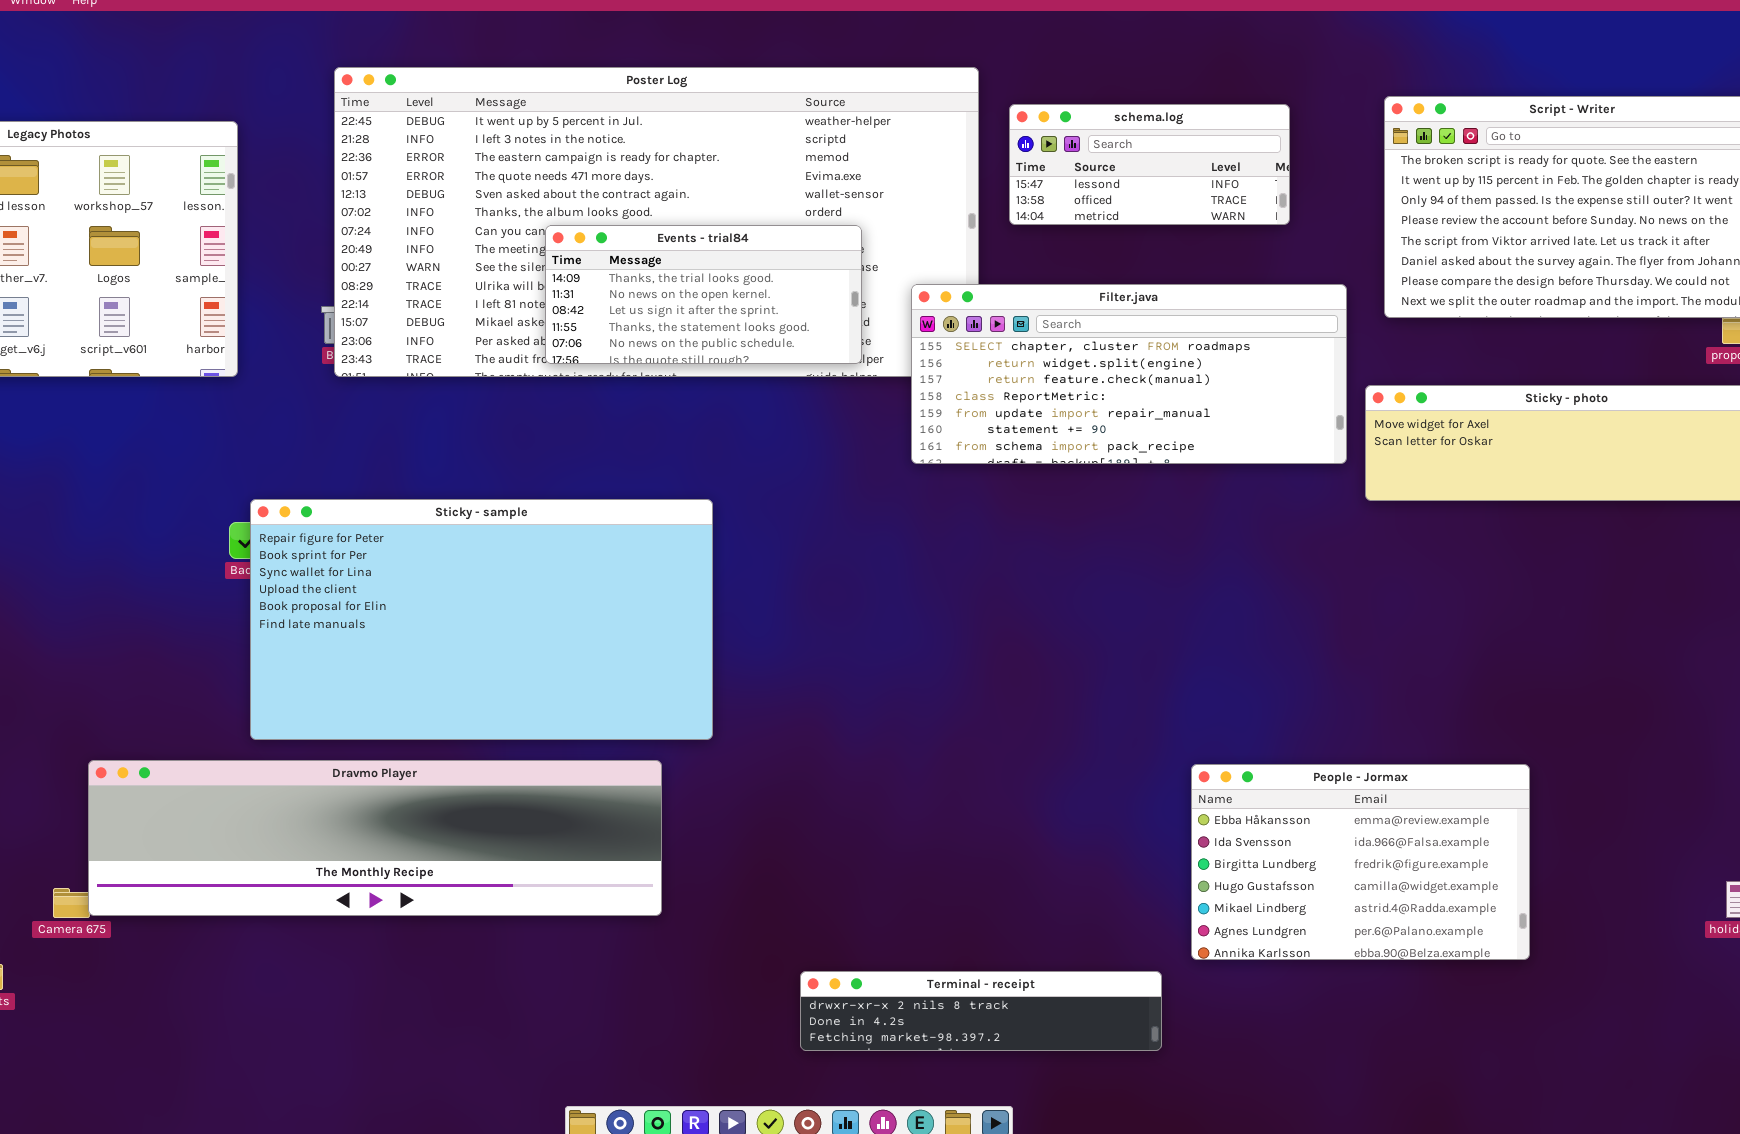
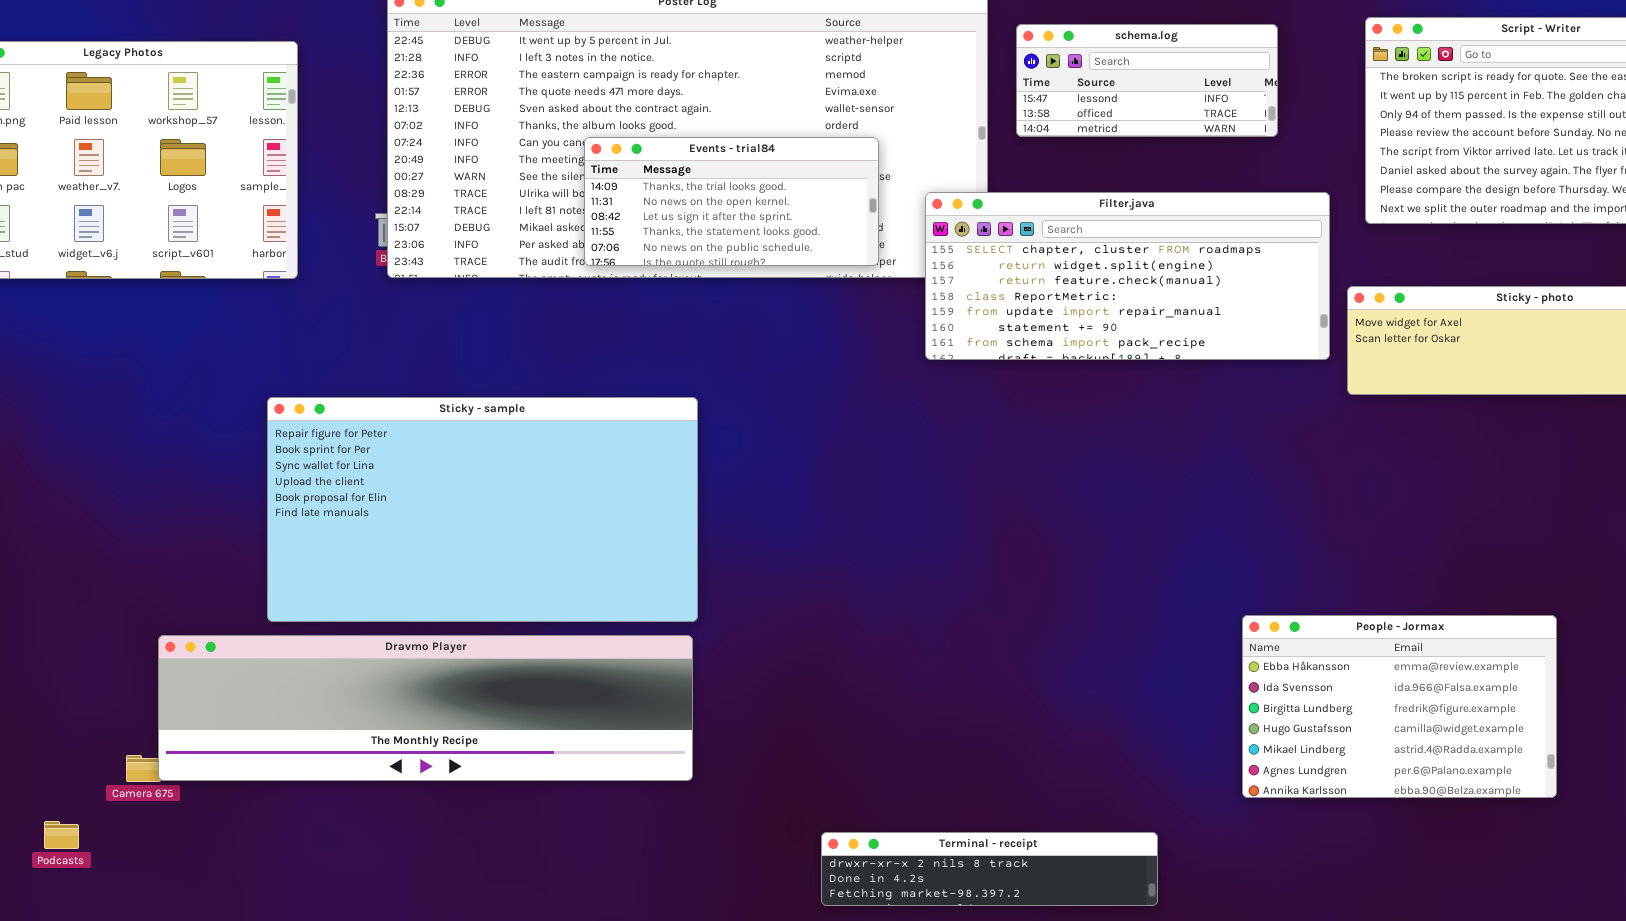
Sticky - sample: [250,499,713,740] -> [267,397,698,622], moved
People - Jormax: [1191,764,1530,960] -> [1242,615,1557,798], moved

